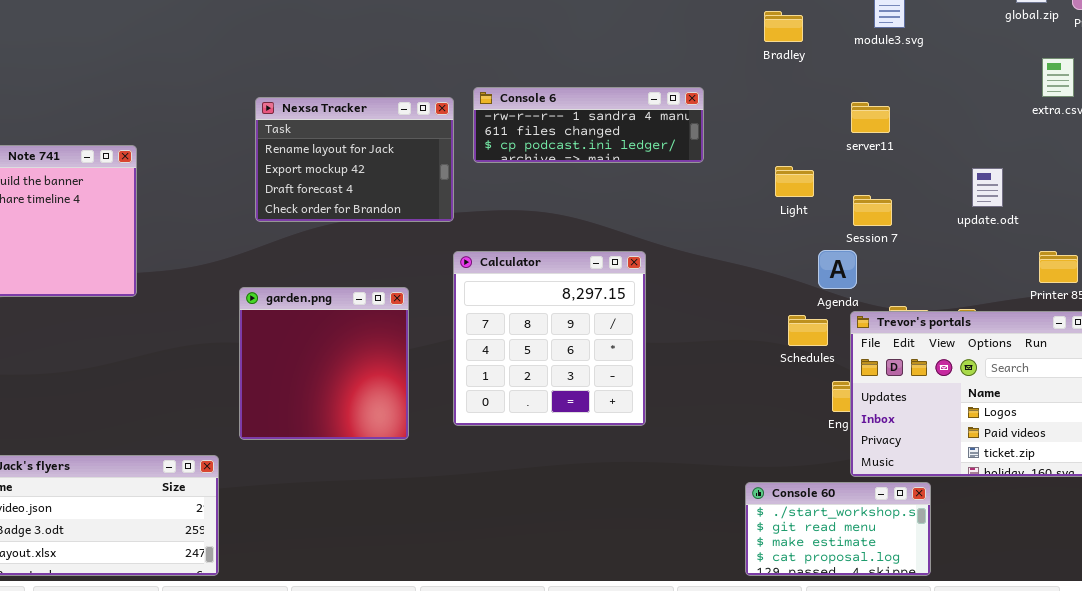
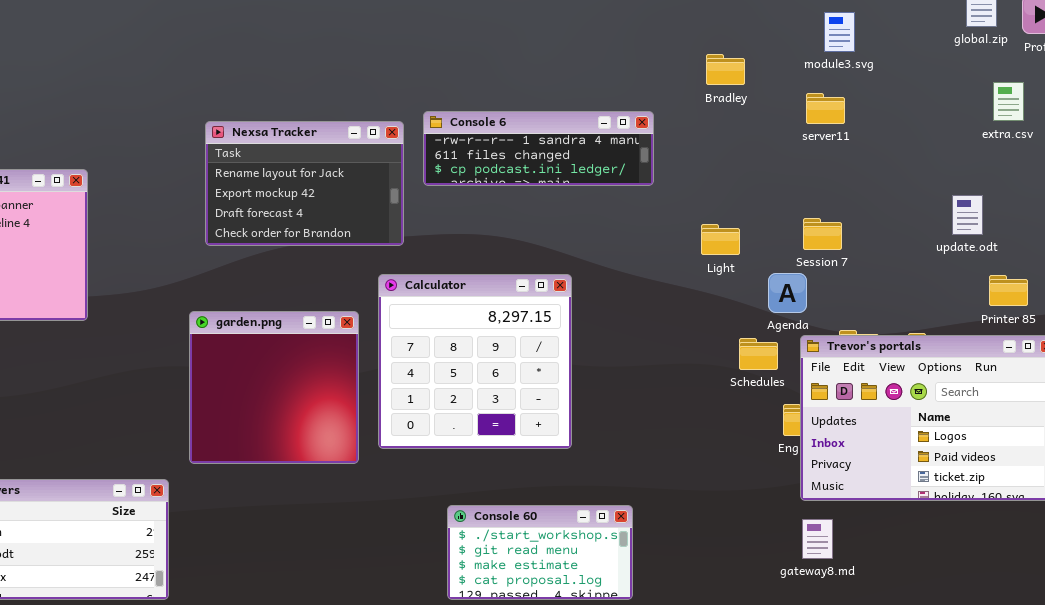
Bradley: [764,11,803,42] -> [706,54,745,85], moved
server11: [851,102,890,133] -> [806,93,845,124], moved
Light: [775,166,814,197] -> [701,224,740,255], moved
update.odt: [972,168,1003,207] -> [952,195,983,235], moved
Calculator: [453,251,646,426] -> [378,274,572,449], moved
Console 60: [745,482,931,576] -> [447,505,633,600], moved

